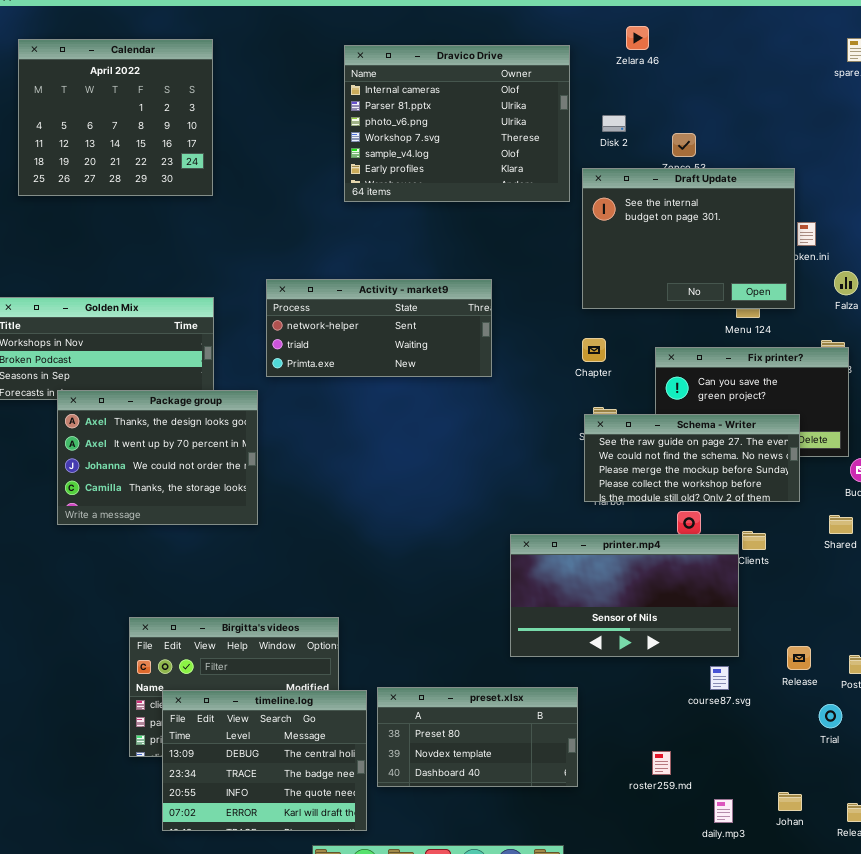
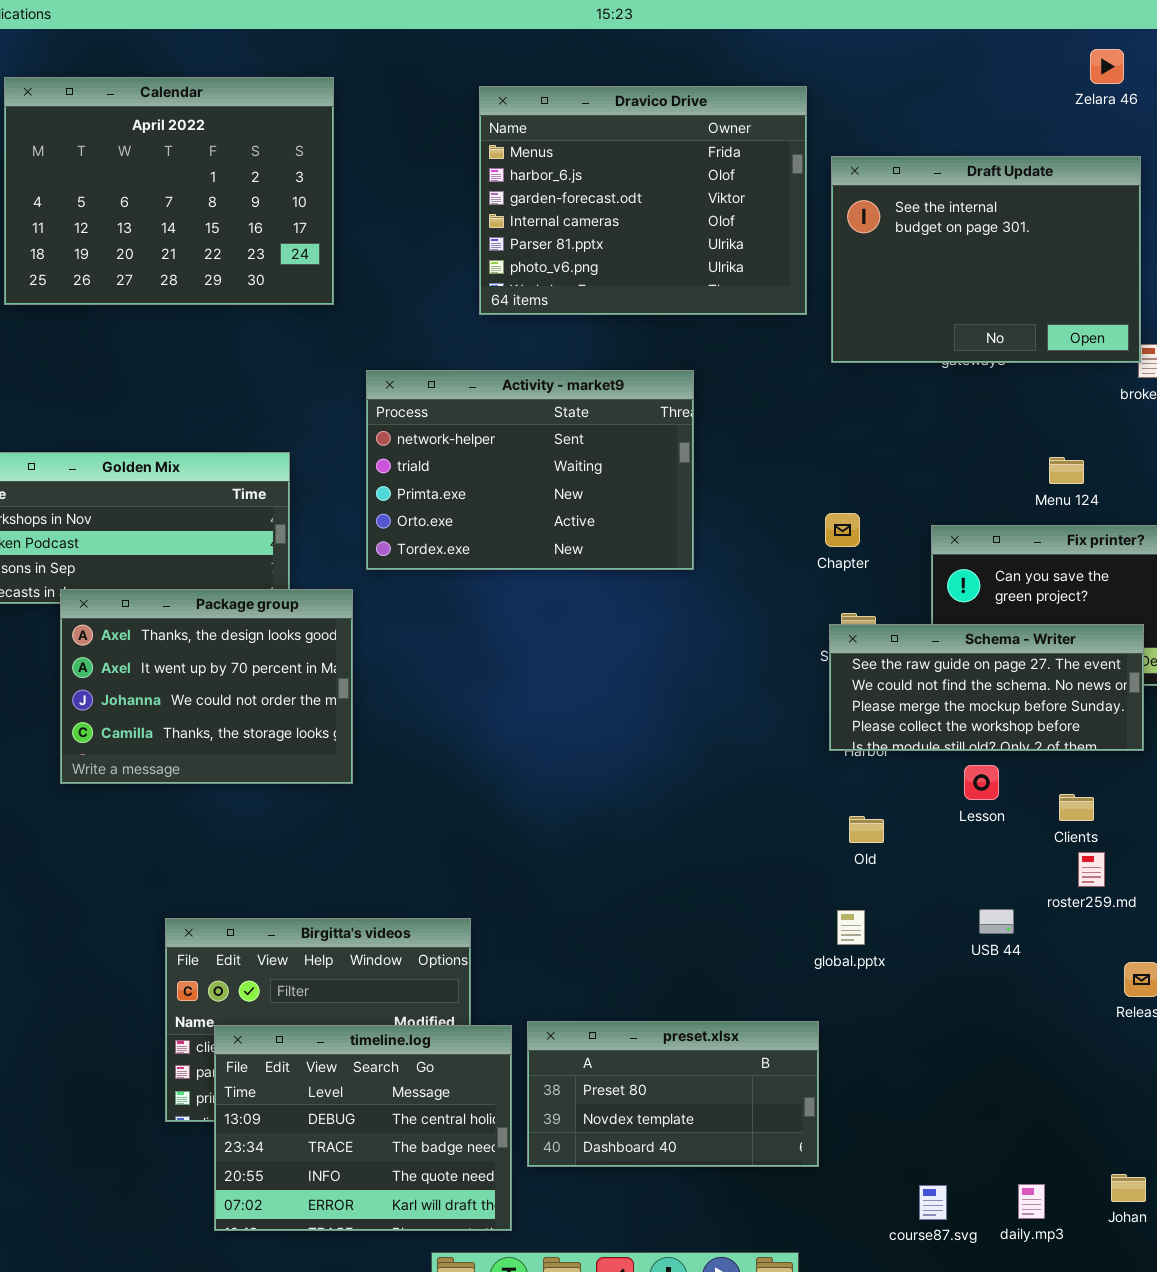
Zelara 46: [626,26,649,50] -> [1090,49,1124,84], moved
Calendar: [18,39,213,196] -> [4,77,334,305], resized
Dravico Drive: [344,45,570,202] -> [479,86,807,315], scrolled up 3 rows
Draft Update: [582,168,795,309] -> [831,156,1141,363], moved
Activity - market9: [266,279,492,377] -> [366,370,694,570], resized
printer.mp4: [510,534,739,657] -> none, closed
course87.svg: [710,666,729,690] -> [919,1185,947,1220], moved
roster259.md: [652,751,671,775] -> [1078,852,1105,887], moved

